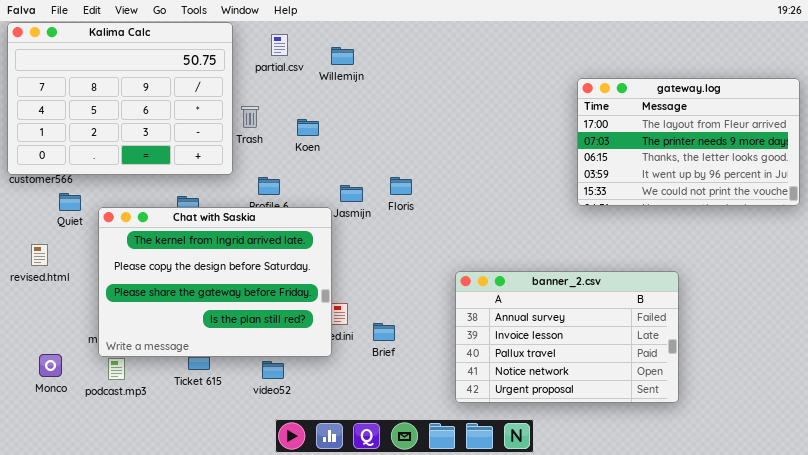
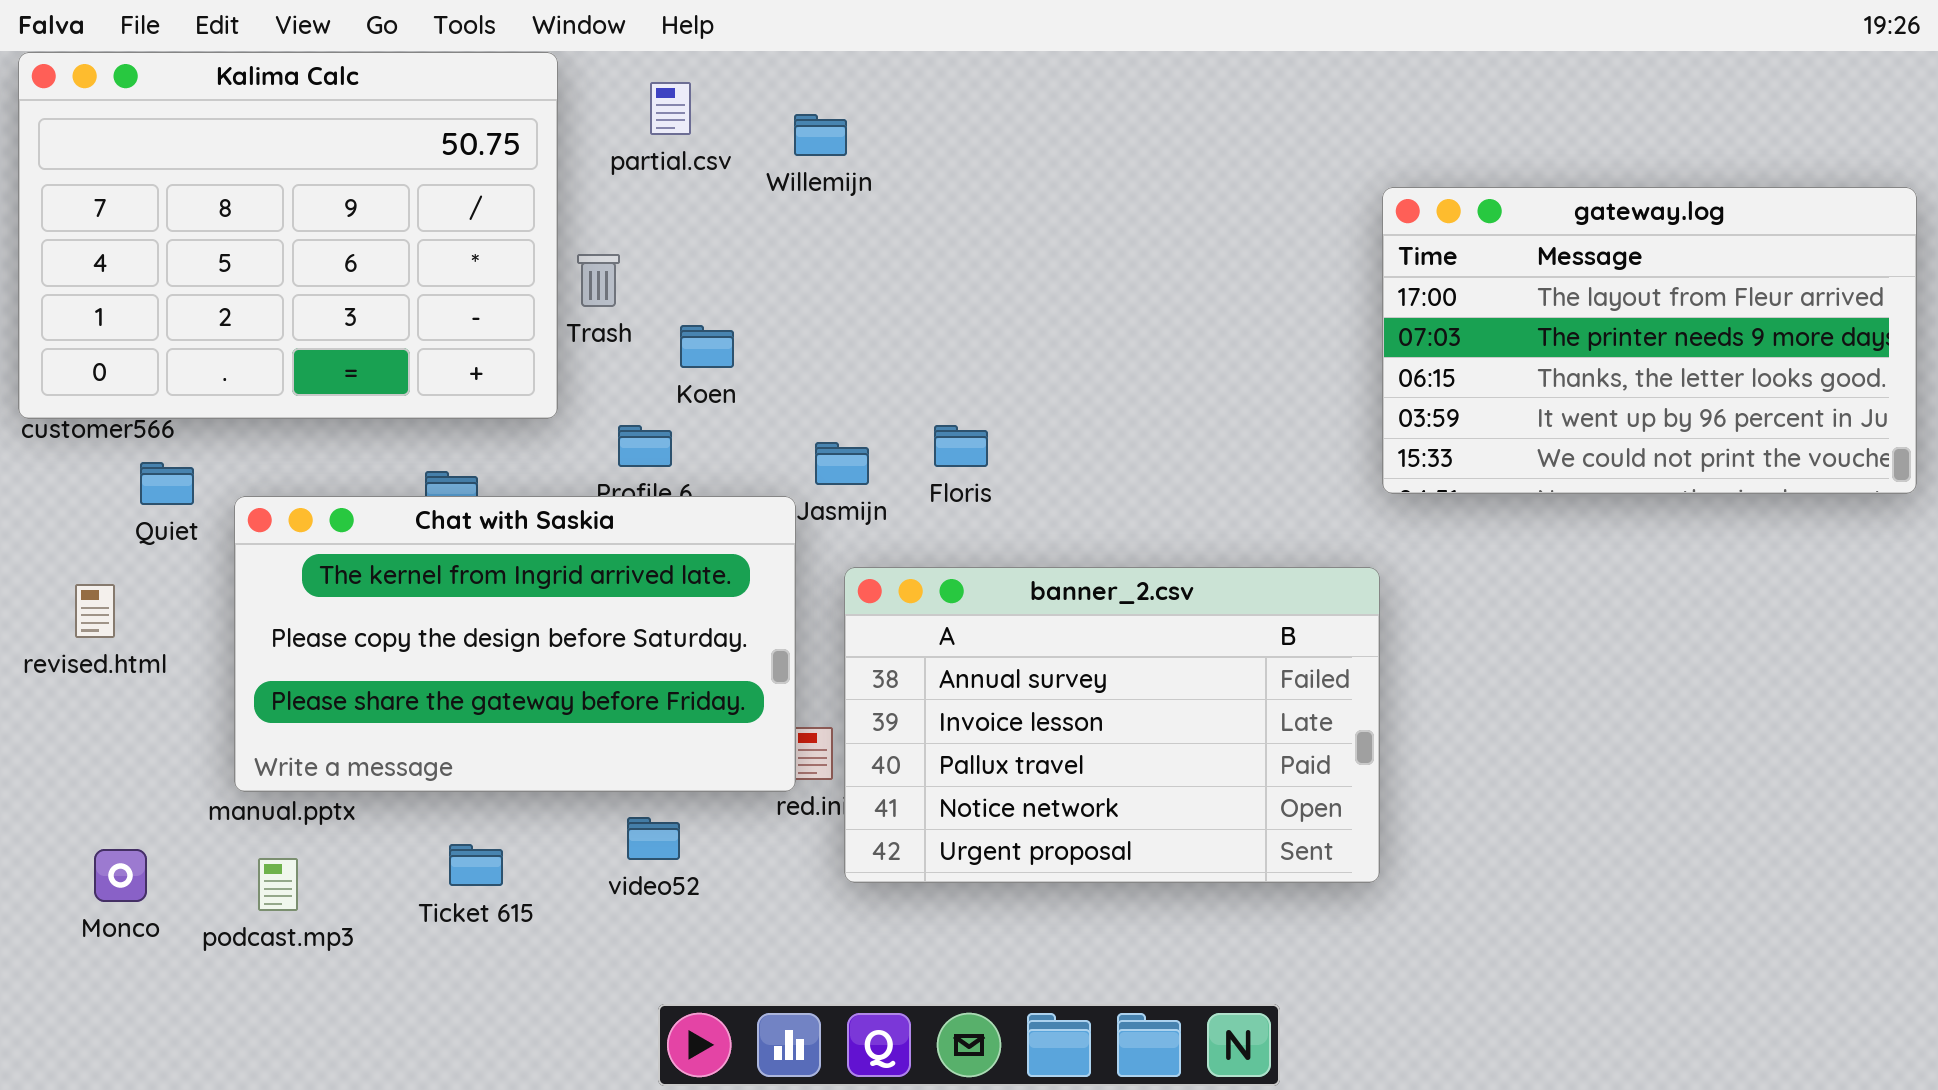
Koen: [297,119,319,136] -> [680,325,734,368], moved
Chat with Saskia: [98,207,332,357] -> [234,496,796,792], resized
banner_2.csv: [455,271,679,403] -> [844,567,1380,883], moved
video52: [262,361,284,379] -> [627,817,680,860], moved

